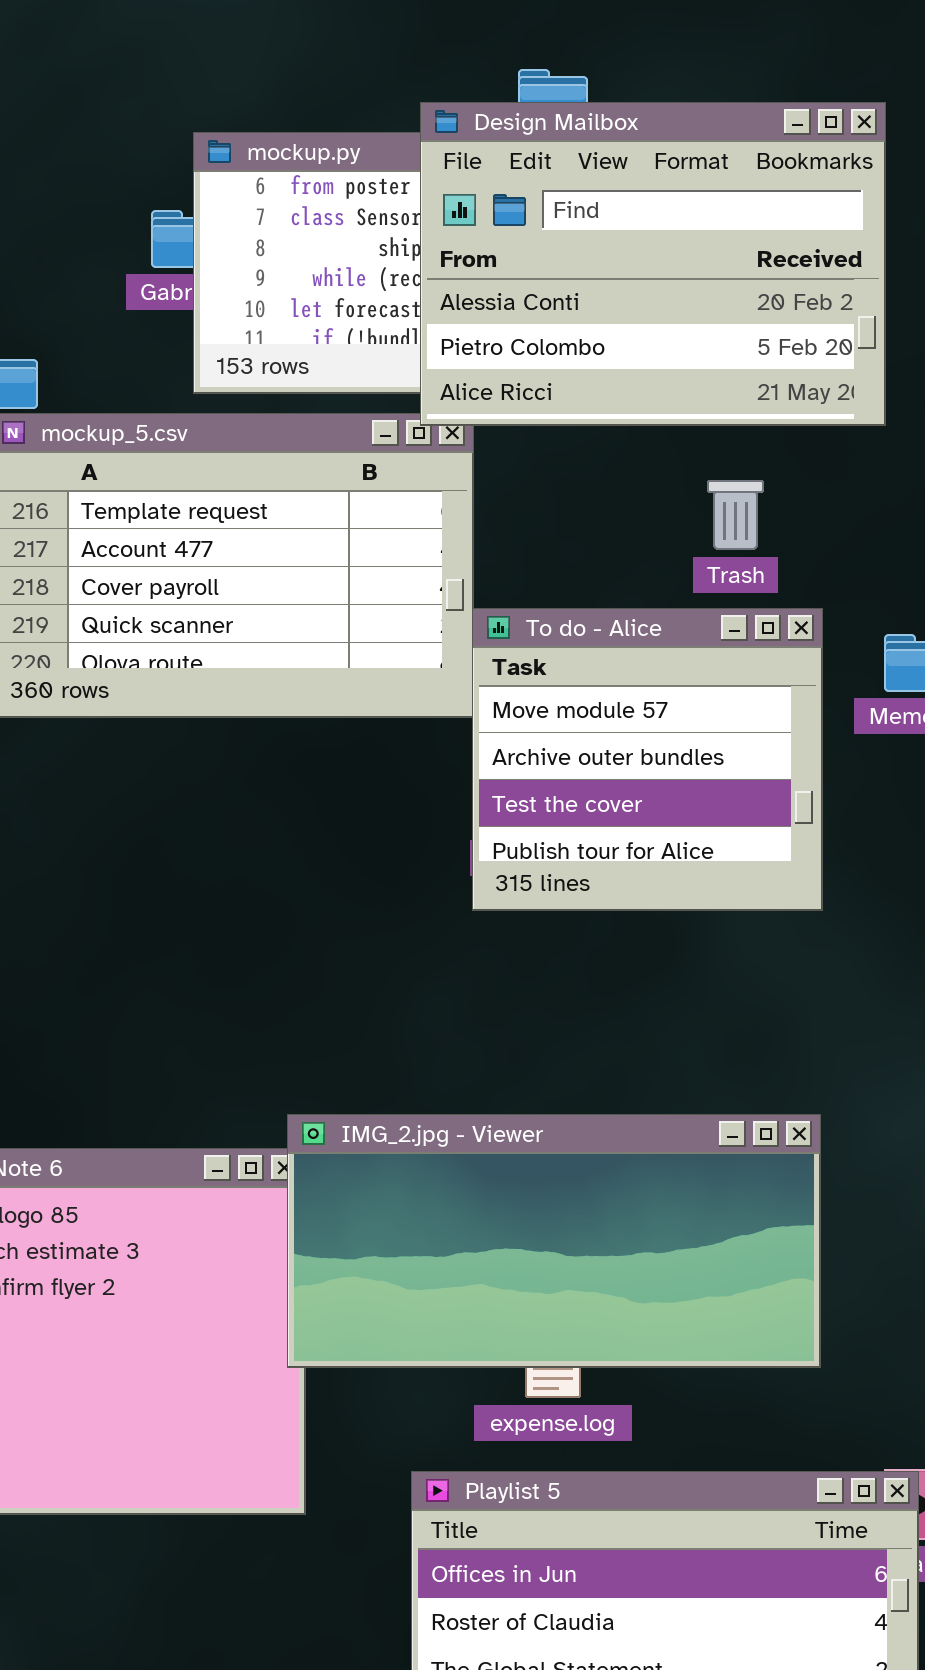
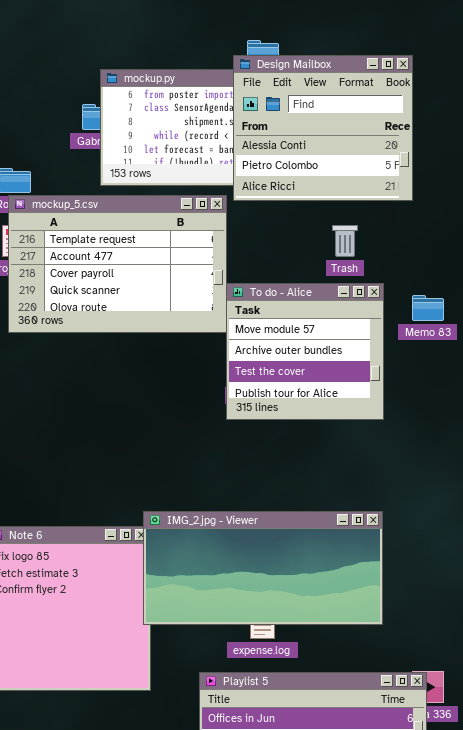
Design Mailbox: [420,102,886,426] -> [233,55,413,201], resized

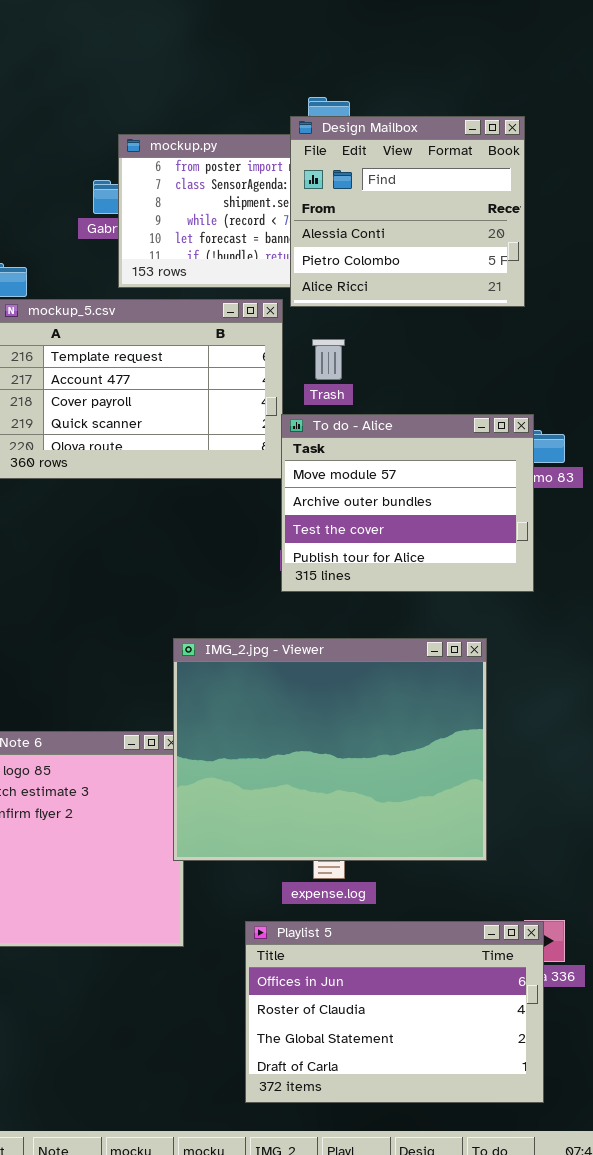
Trash: [332,225,358,257] -> [312,339,345,380], moved
To do - Alice: [226,283,384,420] -> [281,414,534,592], resized
IMG_2.jpg - Viewer: [143,511,383,625] -> [173,638,487,861], resized

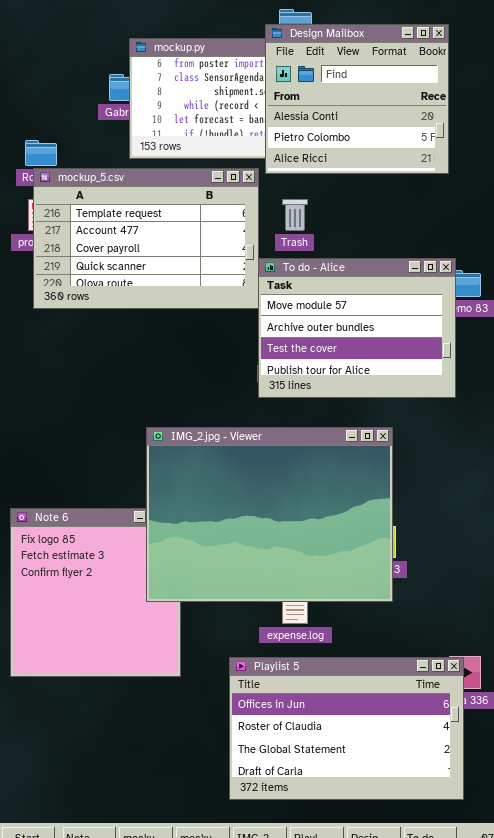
IMG_2.jpg - Viewer: [173,638,487,861] -> [146,427,393,602], moved

